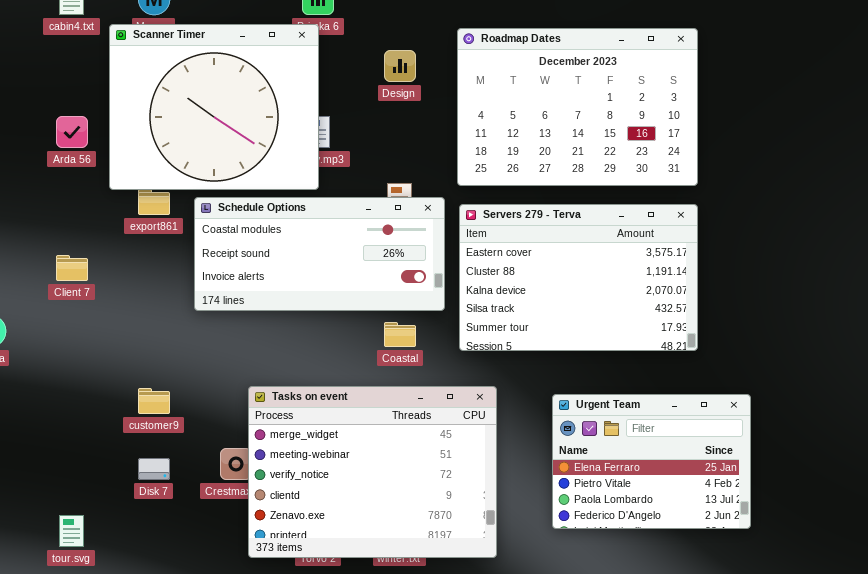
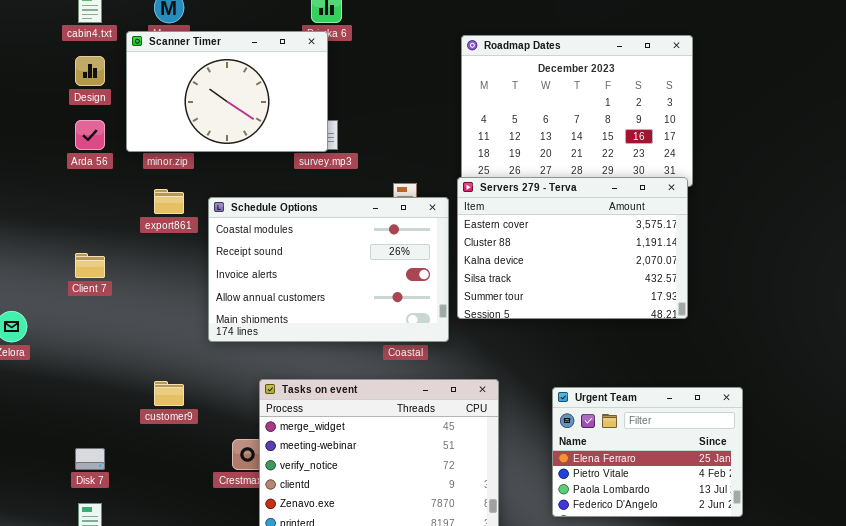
Scanner Timer: [109,24,319,190] -> [126,31,328,152], resized
Design: [384,50,416,82] -> [75,56,105,86], moved
Schedule Options: [194,197,445,311] -> [208,197,449,342], resized
Servers 279 - Terva: [459,204,698,351] -> [457,177,688,319], moved
Disk 7: [138,458,170,480] -> [75,448,105,470], moved

